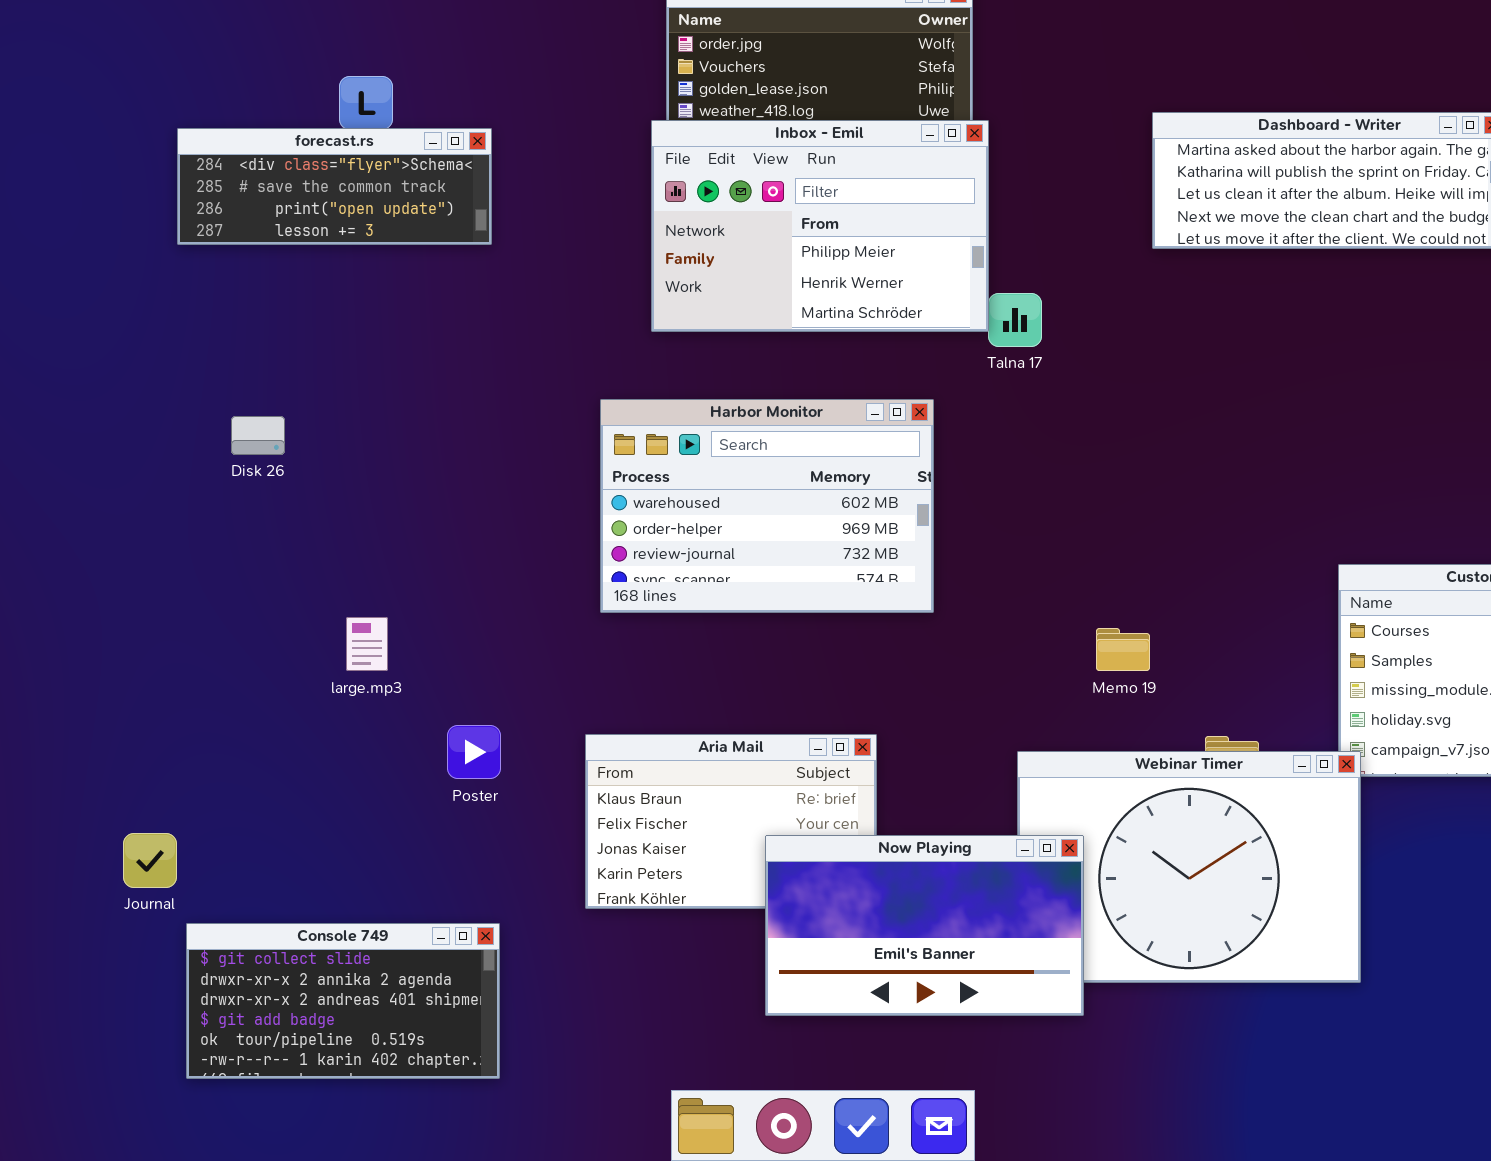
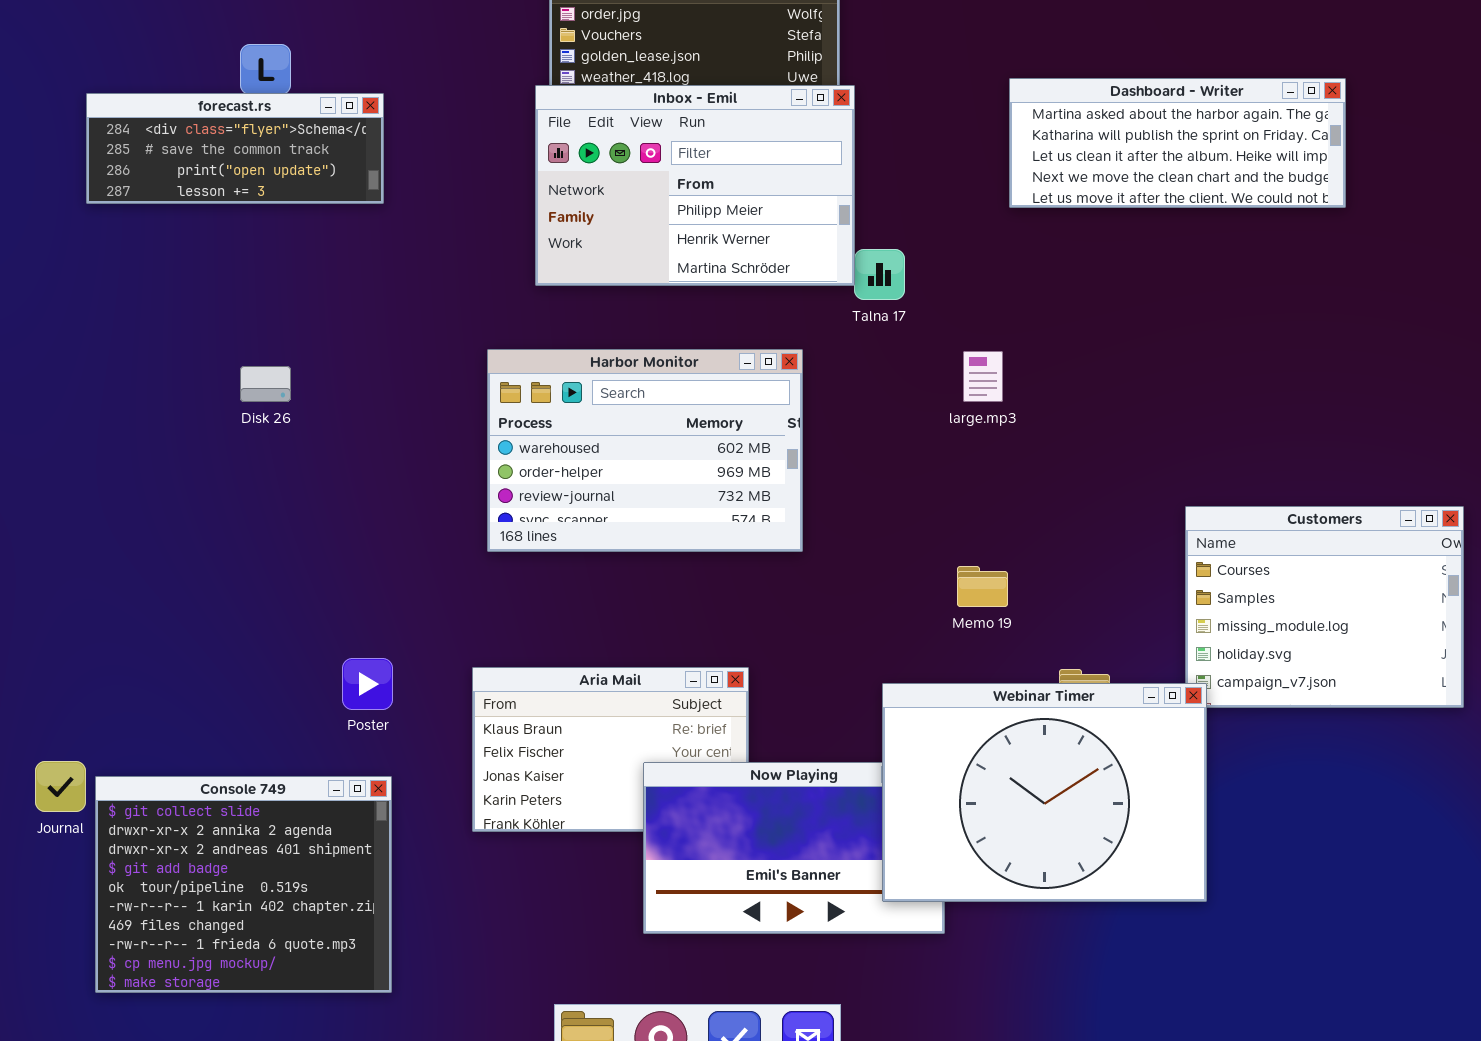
Disk 26: [231,416,285,455] -> [240,366,291,402], moved
large.mp3: [346,617,388,671] -> [963,351,1003,402], moved
Webinar Timer: [1017,751,1361,983] -> [882,683,1207,902], raised
Console 749: [186,923,500,1079] -> [95,776,392,993], resized

